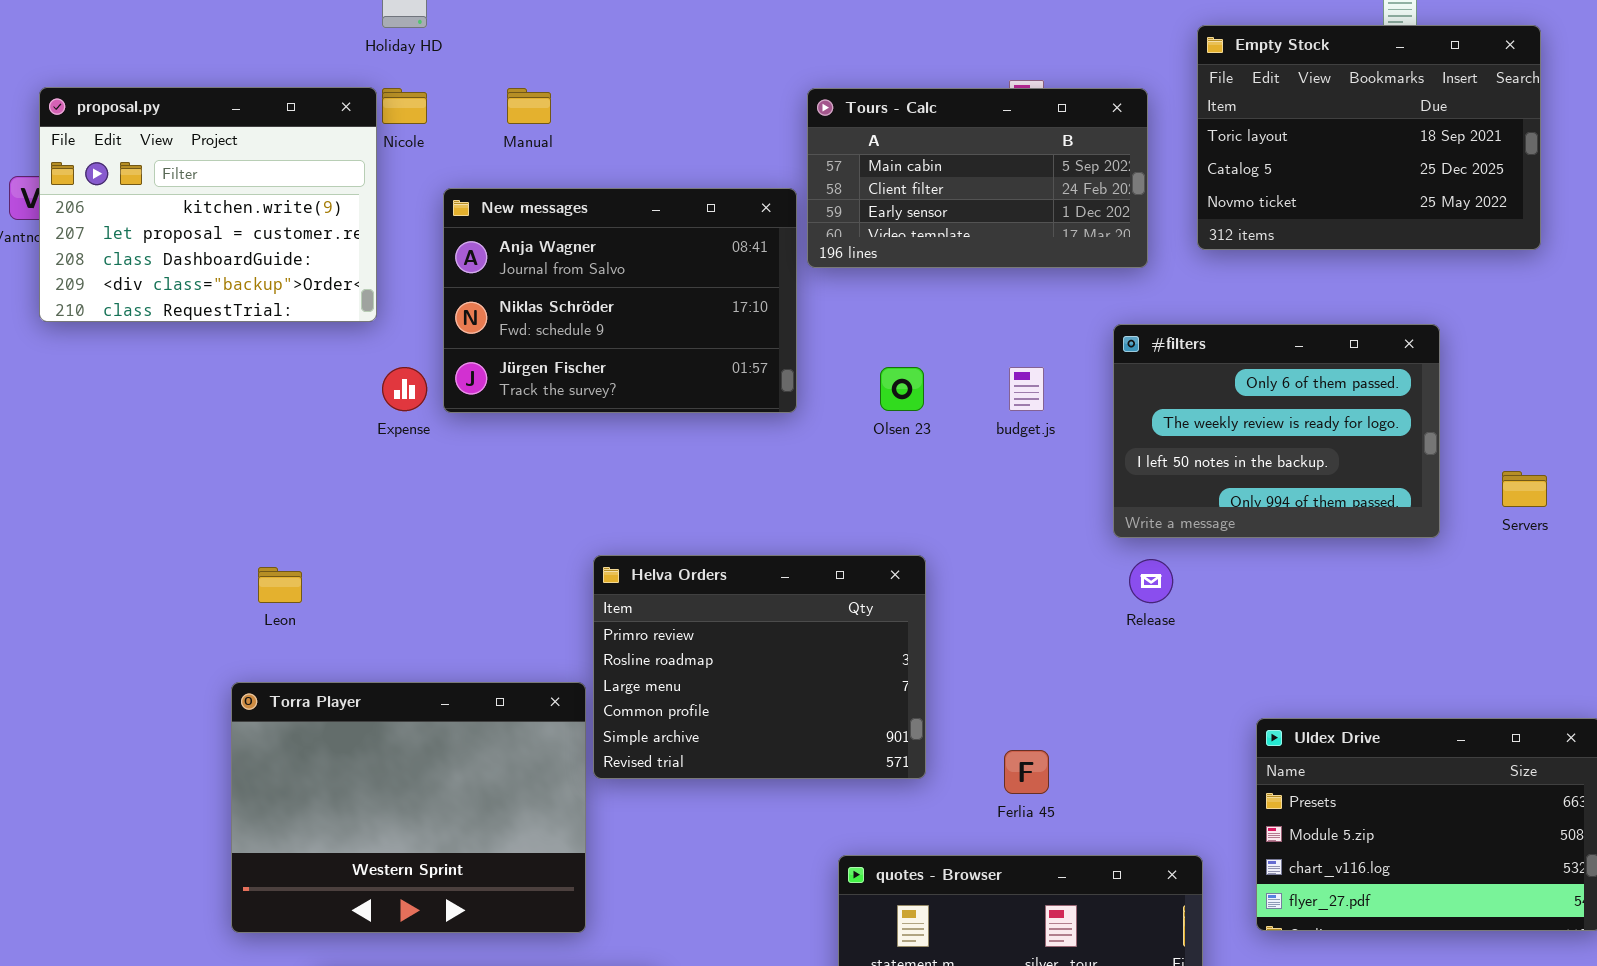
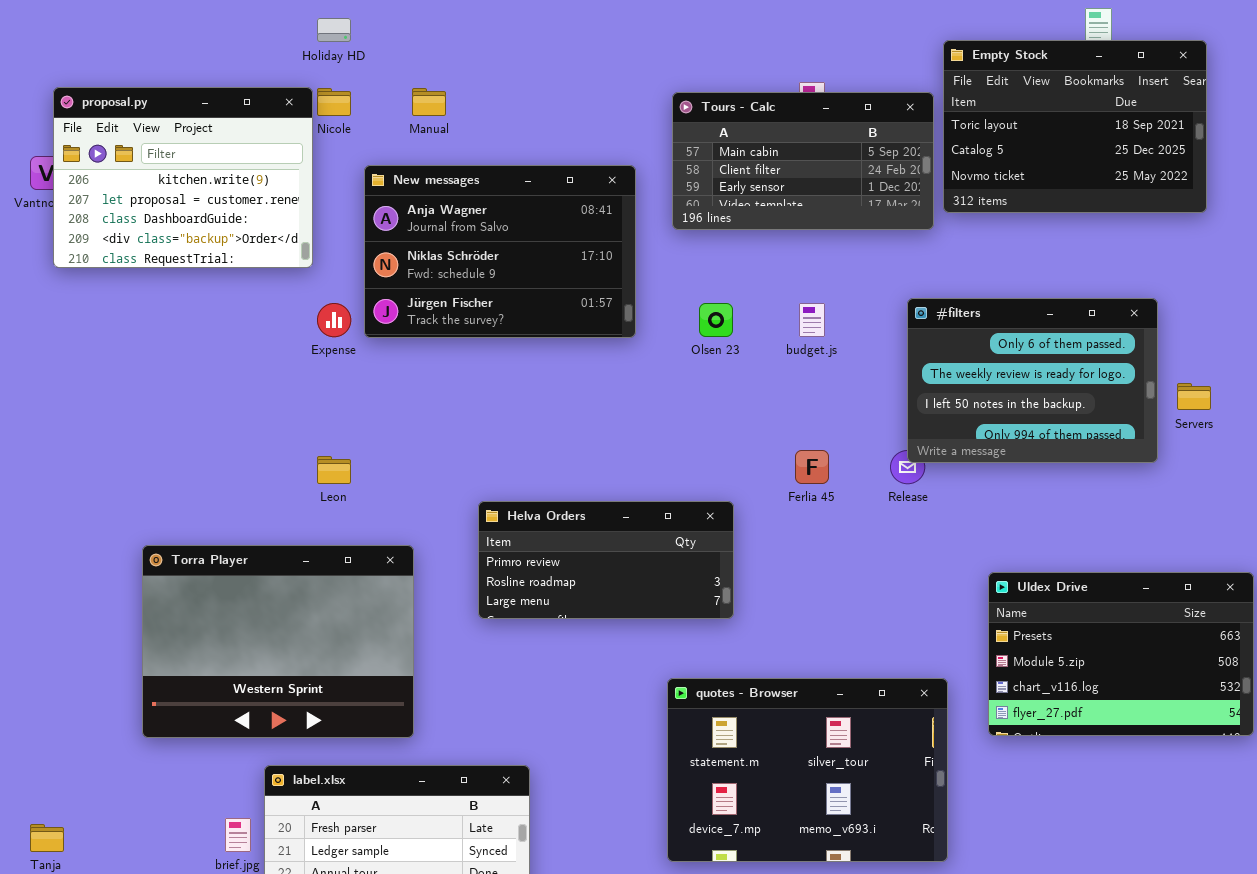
Tours - Calc: [807,88,1148,268] -> [672,92,934,230], moved
#filters: [1113,324,1440,538] -> [907,298,1158,463], moved
Helva Orders: [593,555,926,779] -> [478,501,734,619], resized
Leon: [258,567,302,603] -> [317,456,351,484], moved
Torra Player: [231,682,586,933] -> [142,545,414,738], moved
Ferlia 45: [1004,750,1049,794] -> [795,450,829,484], moved

